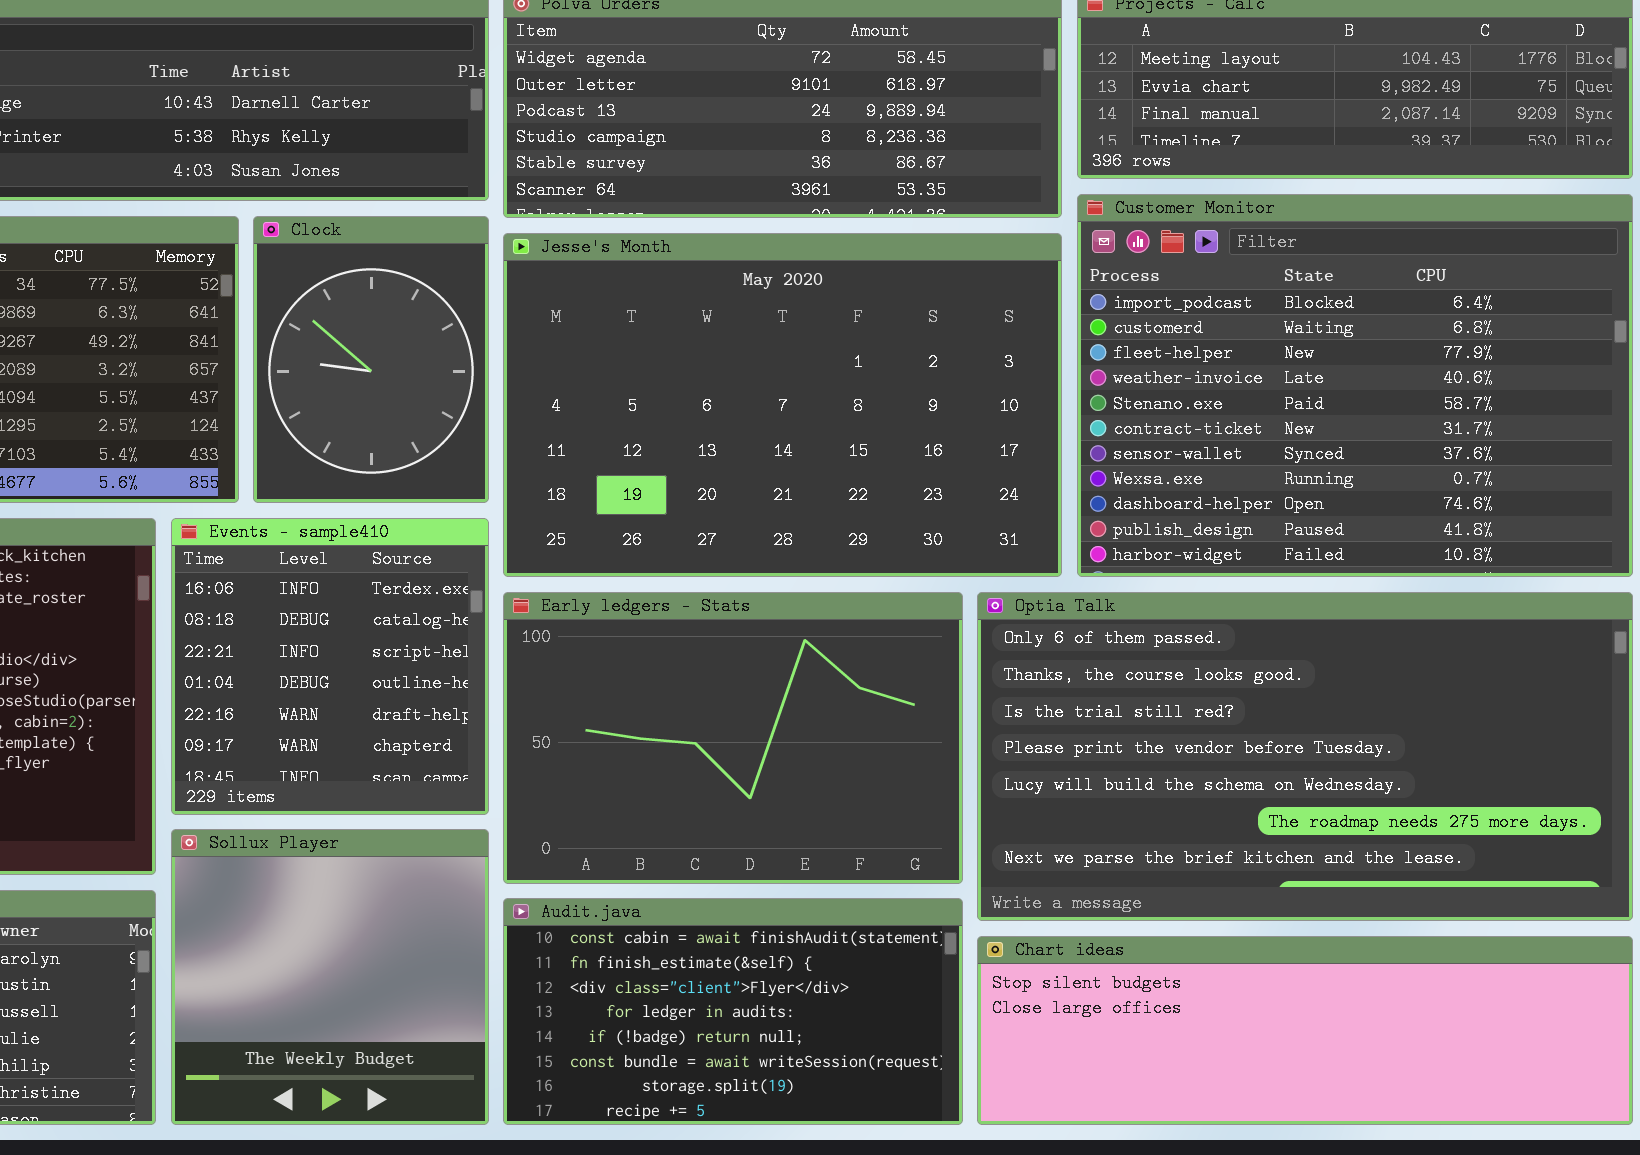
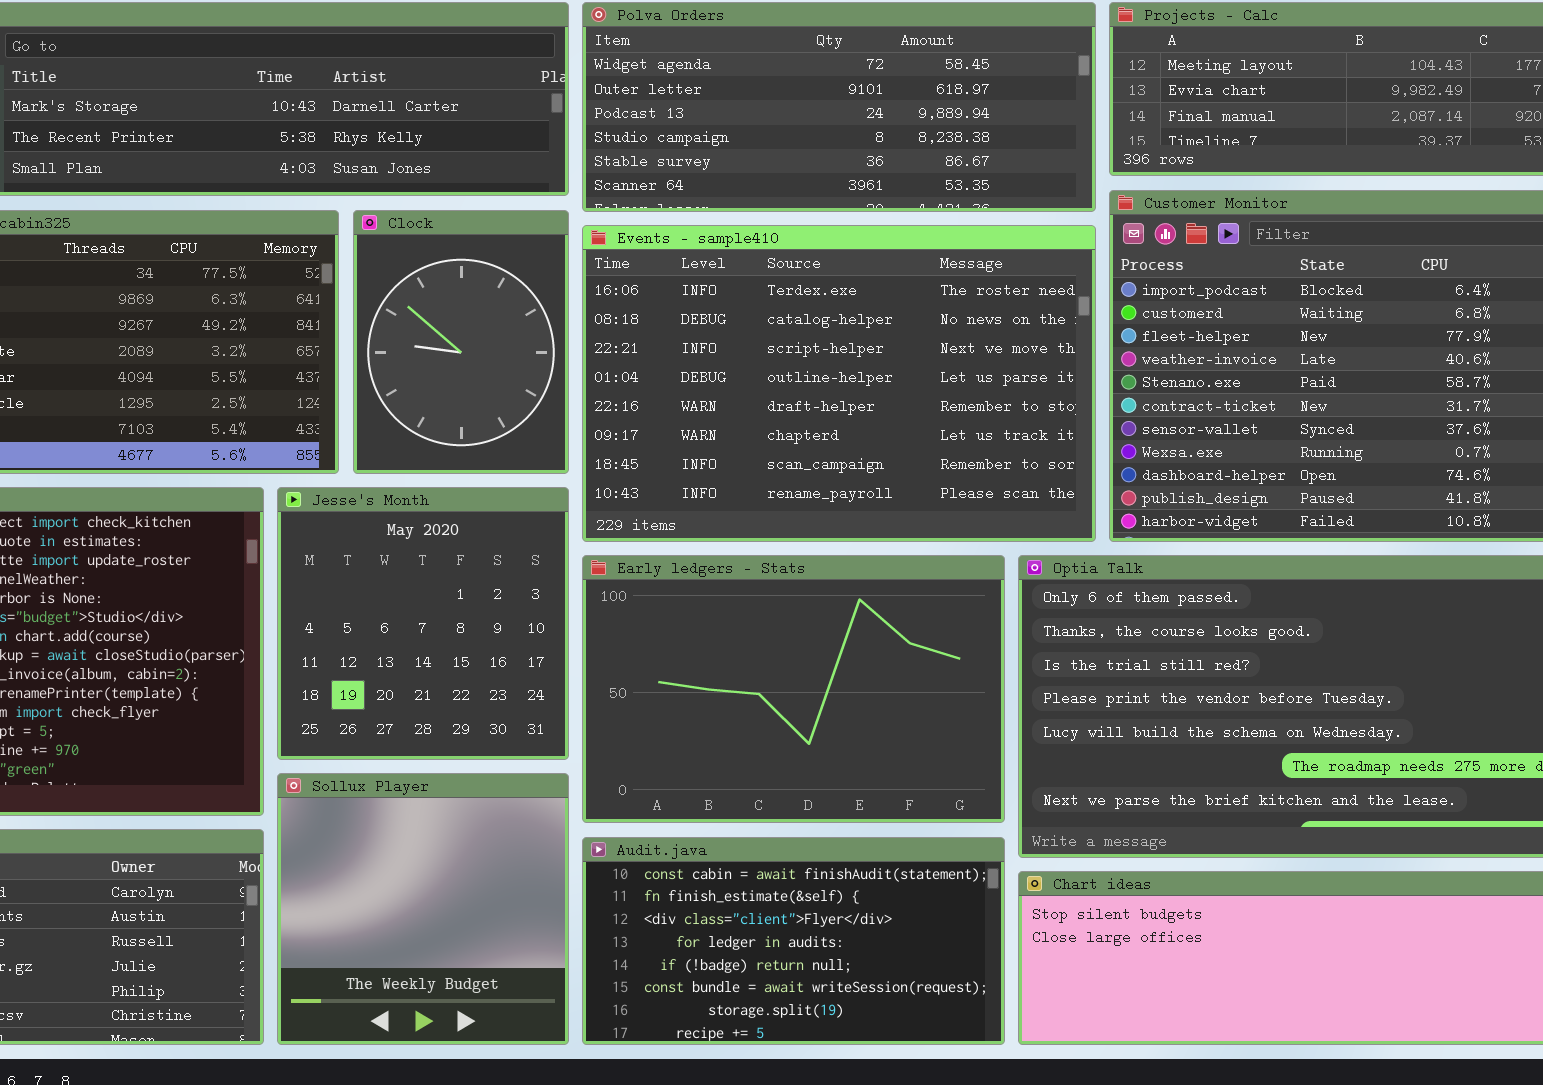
Jesse's Month: [503,233,1062,577] -> [277,487,569,760], moved, resized
Events - sample410: [171,518,489,815] -> [582,225,1096,542], moved, resized

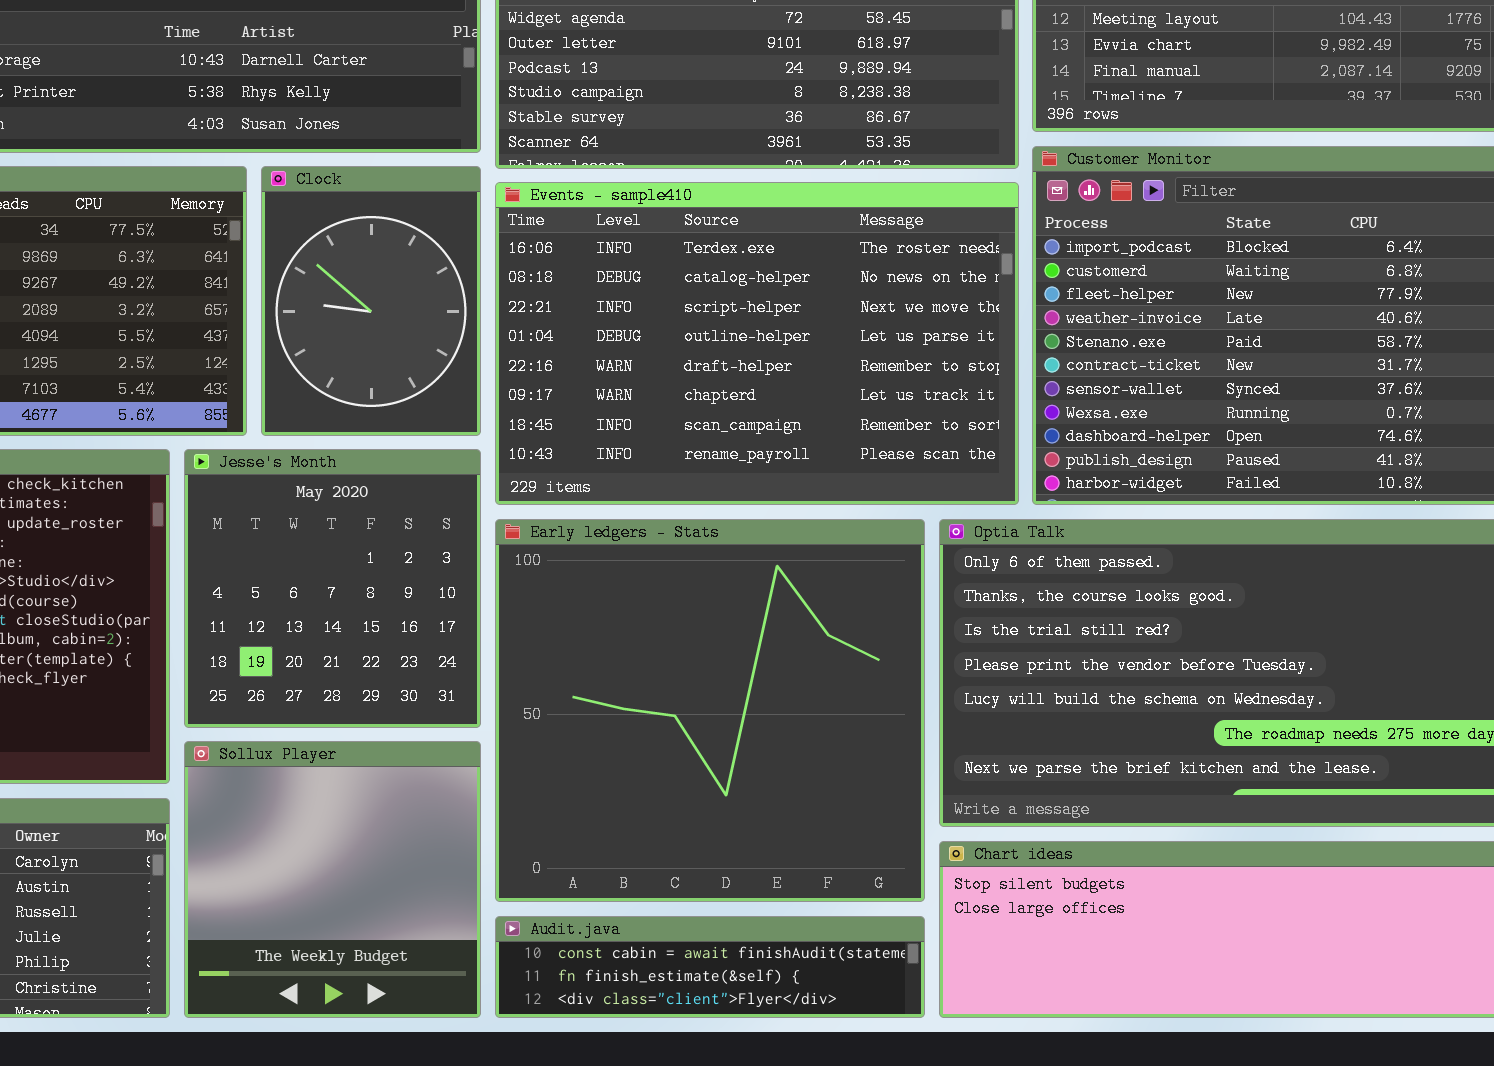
Early ledgers - Stats: [582,555,1005,823] -> [495,519,925,902], resized
Audit.java: [582,837,1005,1045] -> [495,916,925,1018], resized

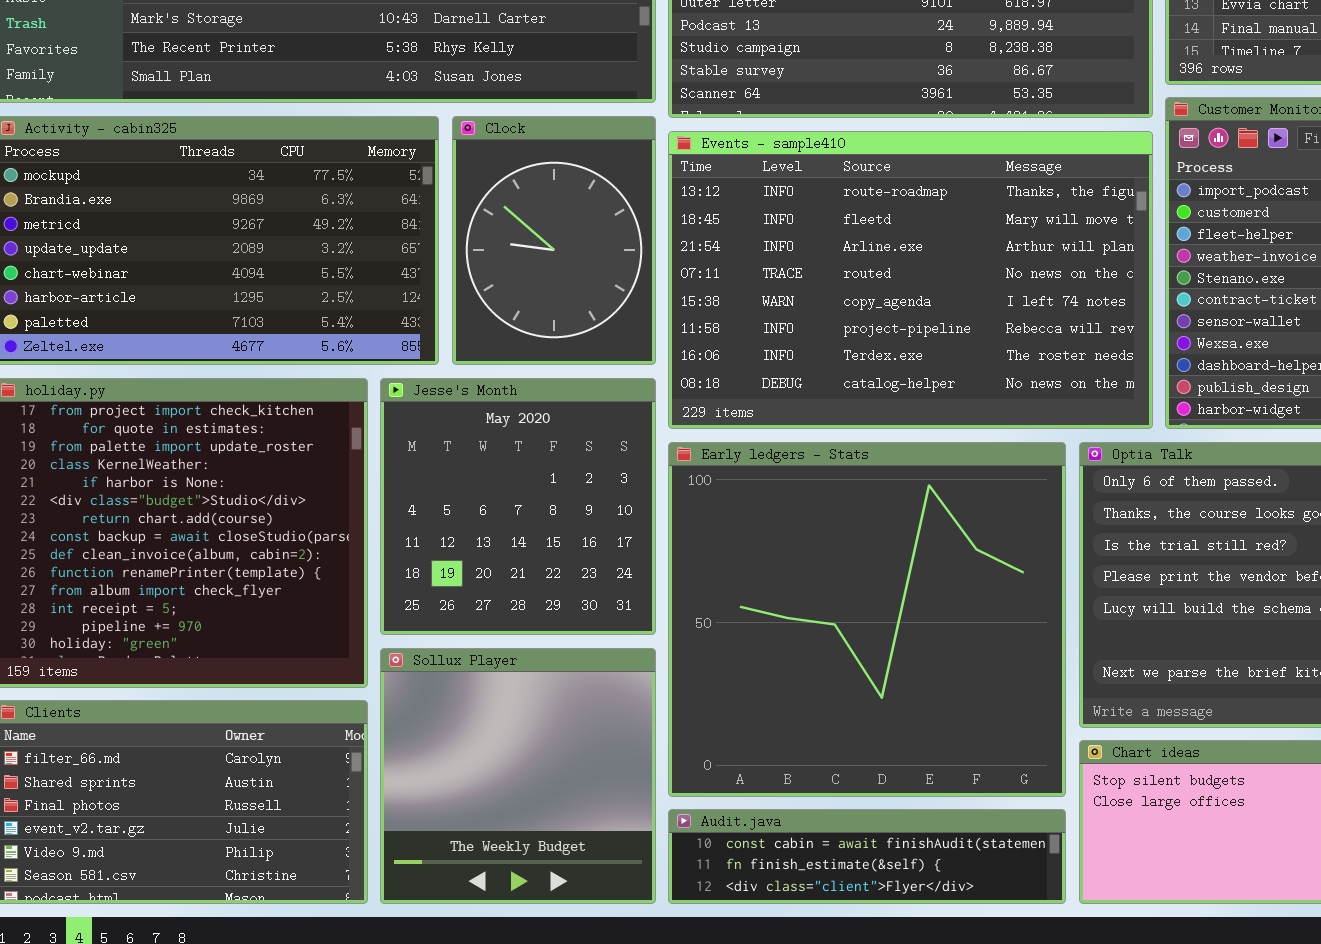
Events - sample410: [495,182,1019,505] -> [668,131,1153,429], scrolled up 6 rows

